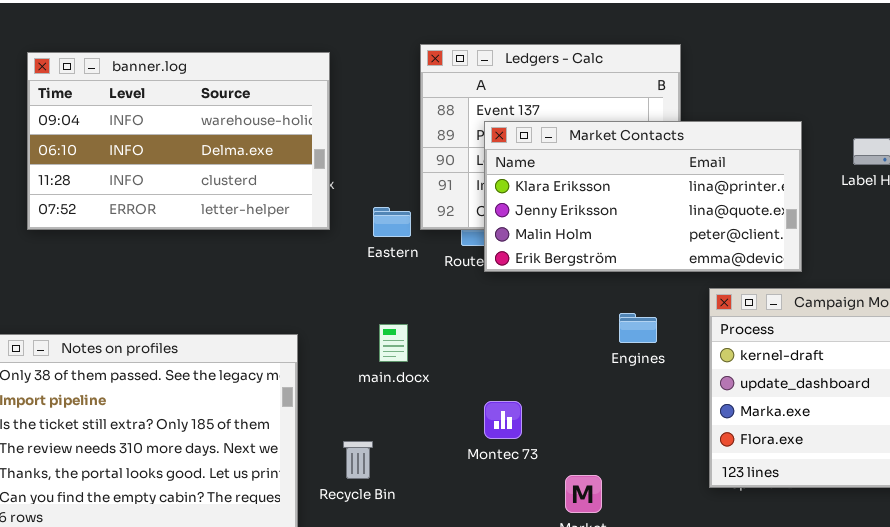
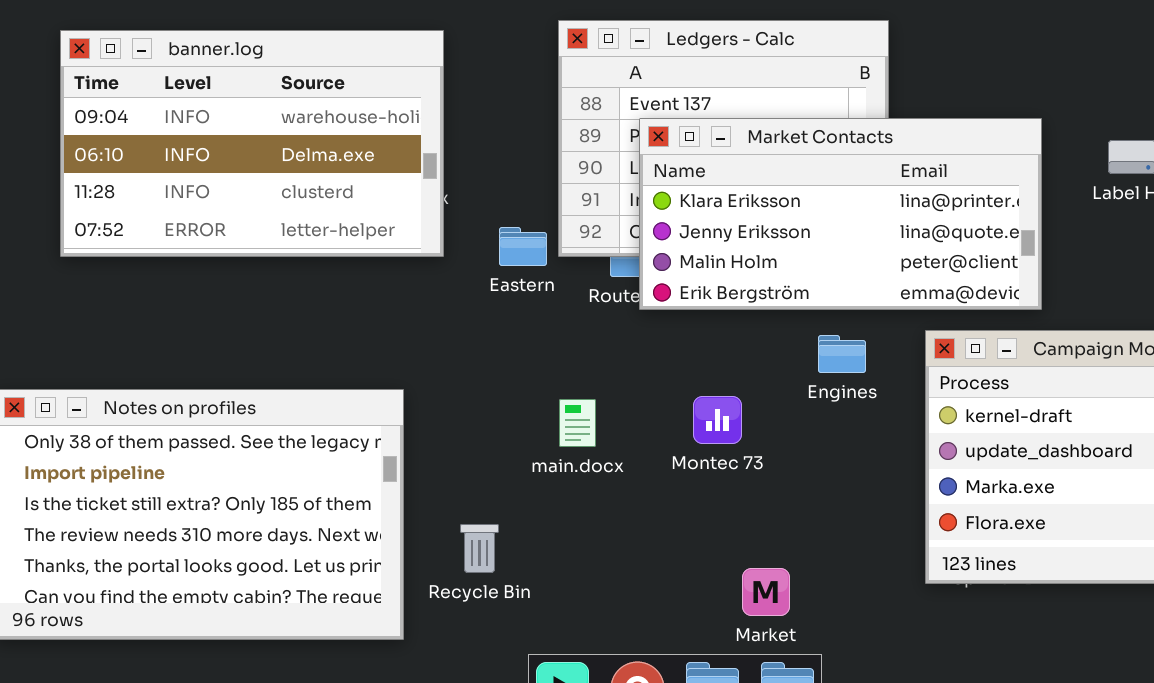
Engines: [619,313,657,343] -> [818,335,866,373], moved
main.docx: [379,324,408,362] -> [559,399,596,447], moved
Montec 73: [484,401,522,439] -> [693,396,742,444], moved

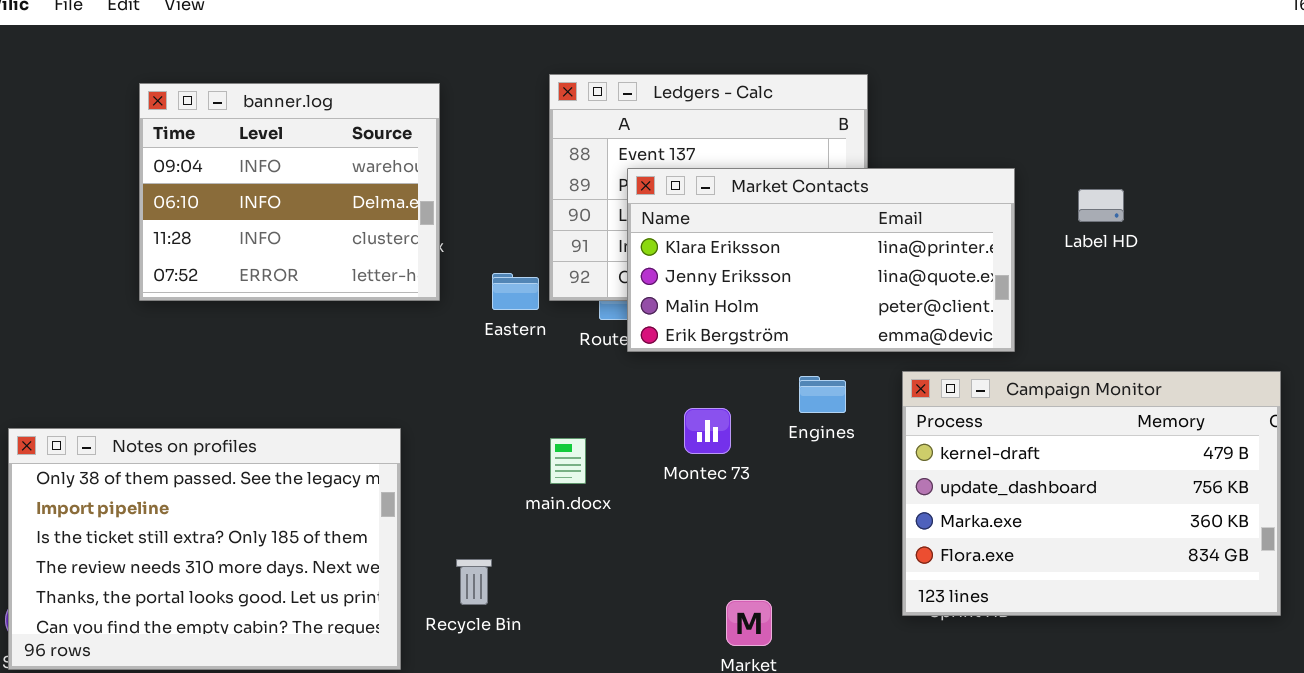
banner.log: [60,30,444,257] -> [139,83,440,301], resized
Montec 73: [693,396,742,444] -> [684,408,731,454], moved

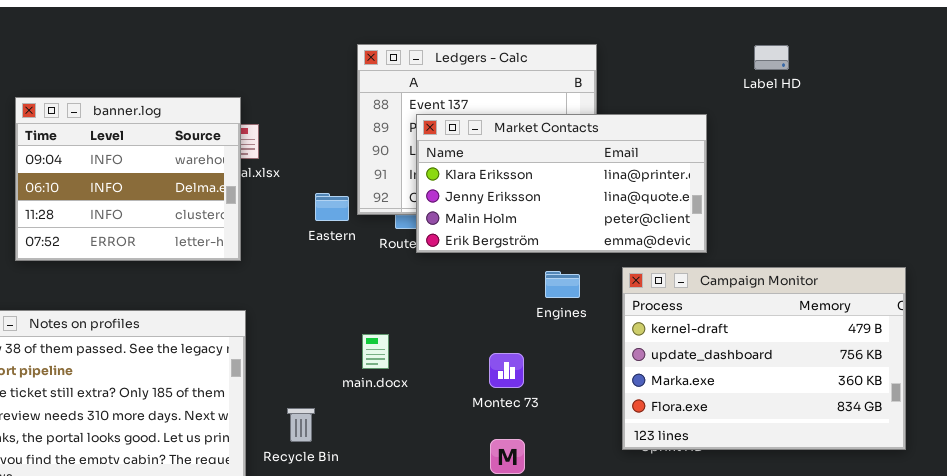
banner.log: [139,83,440,301] -> [15,97,241,261], moved
Label HD: [1078,189,1124,222] -> [754,45,789,70], moved
Montec 73: [684,408,731,454] -> [489,353,524,388], moved
main.docx: [550,438,586,484] -> [362,334,389,369], moved

